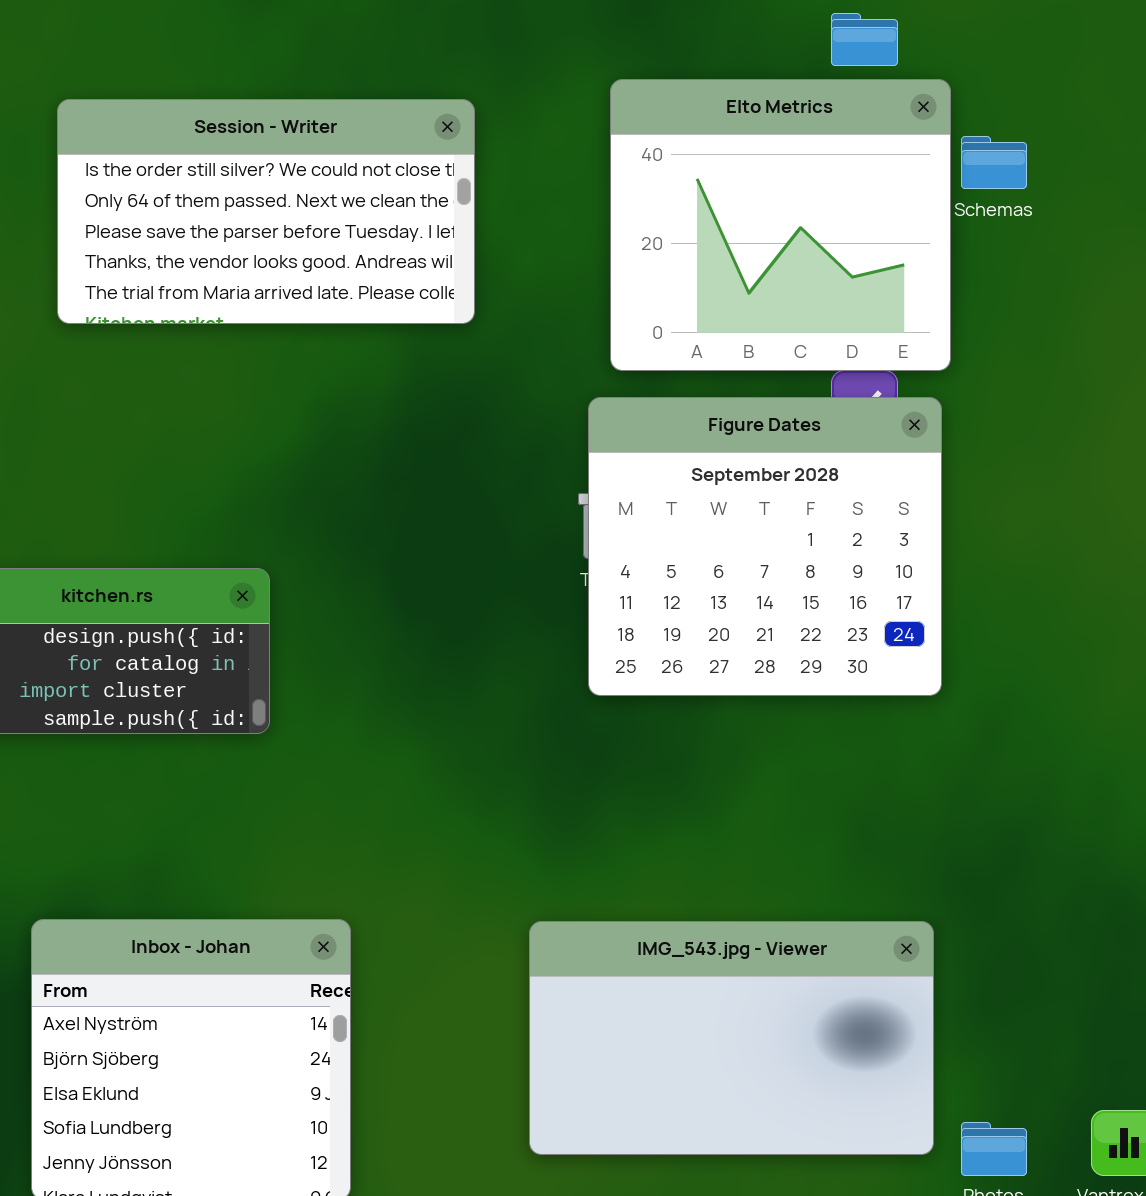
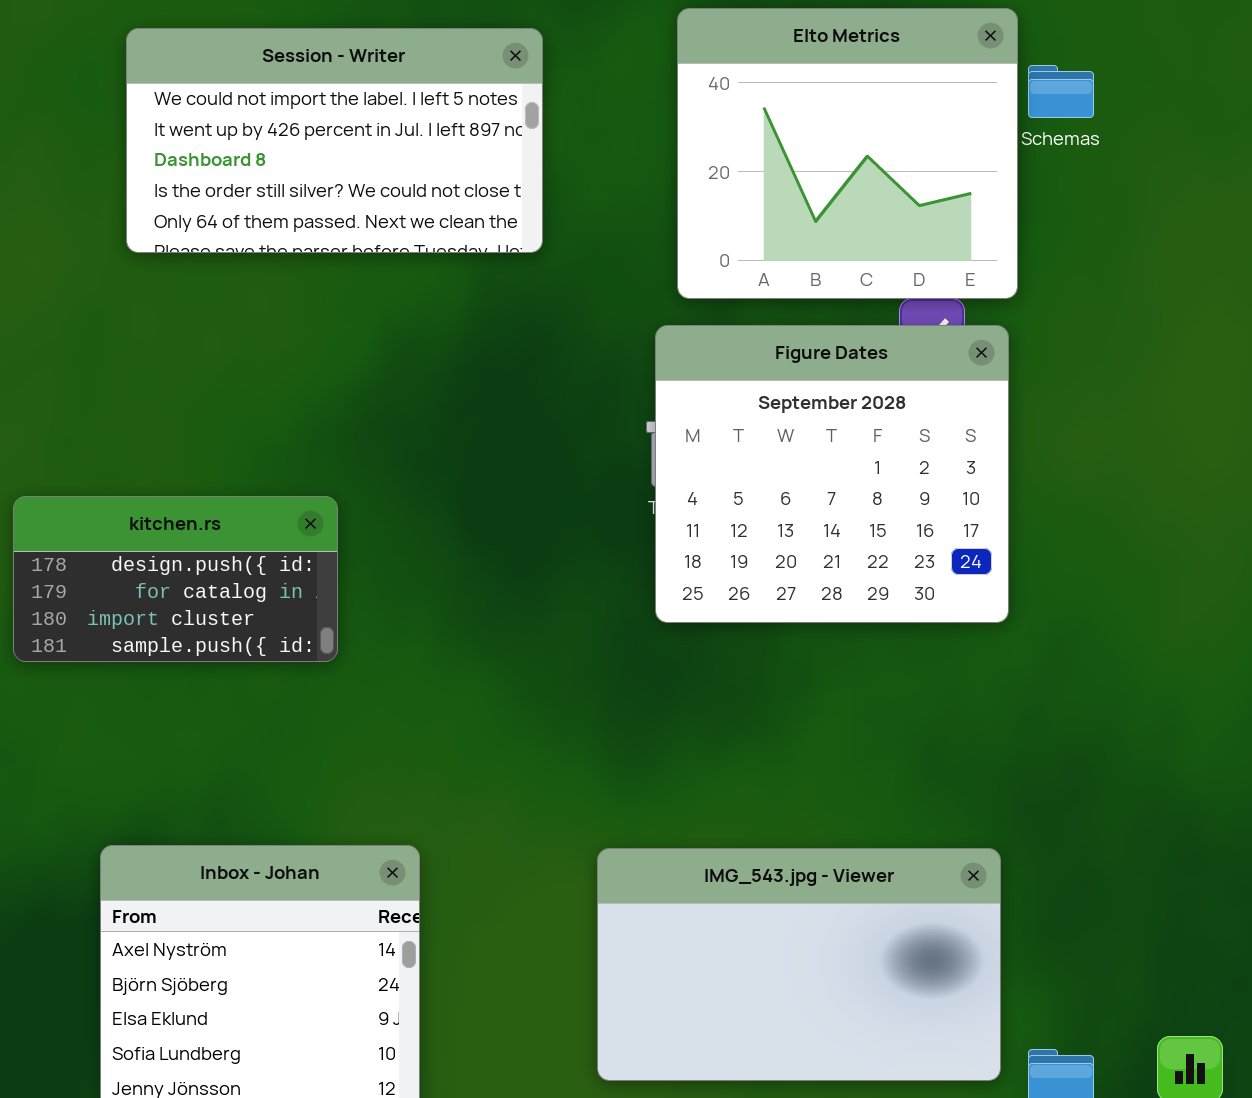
Session - Writer: [57,99,475,324] -> [126,28,543,253], scrolled up 3 rows

